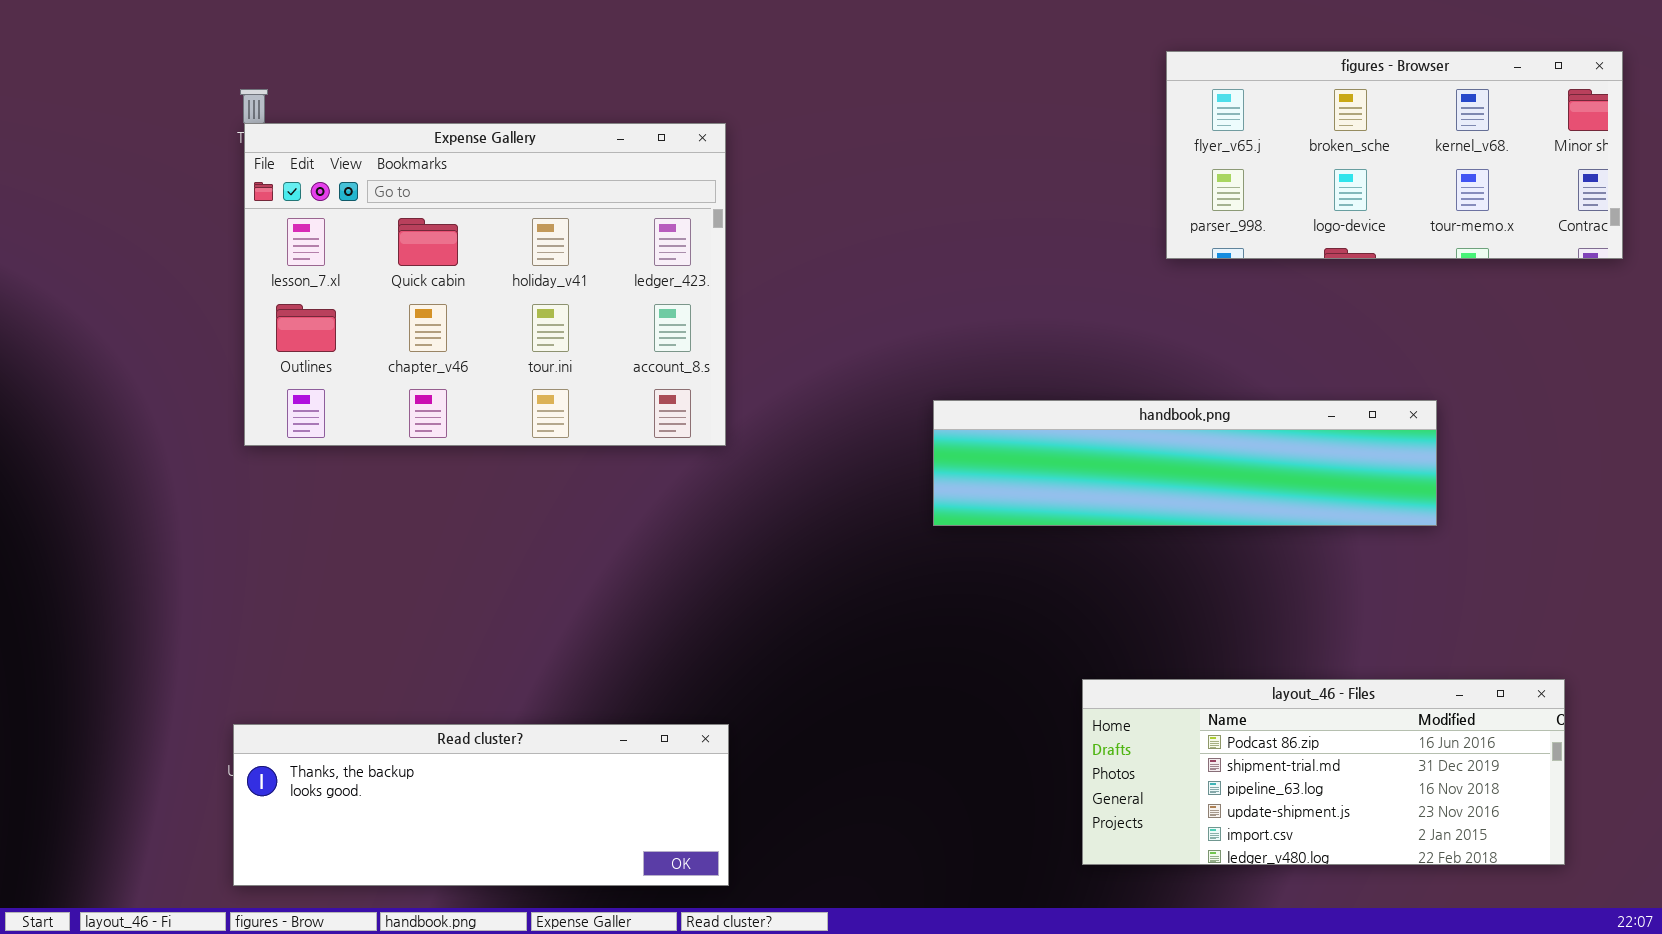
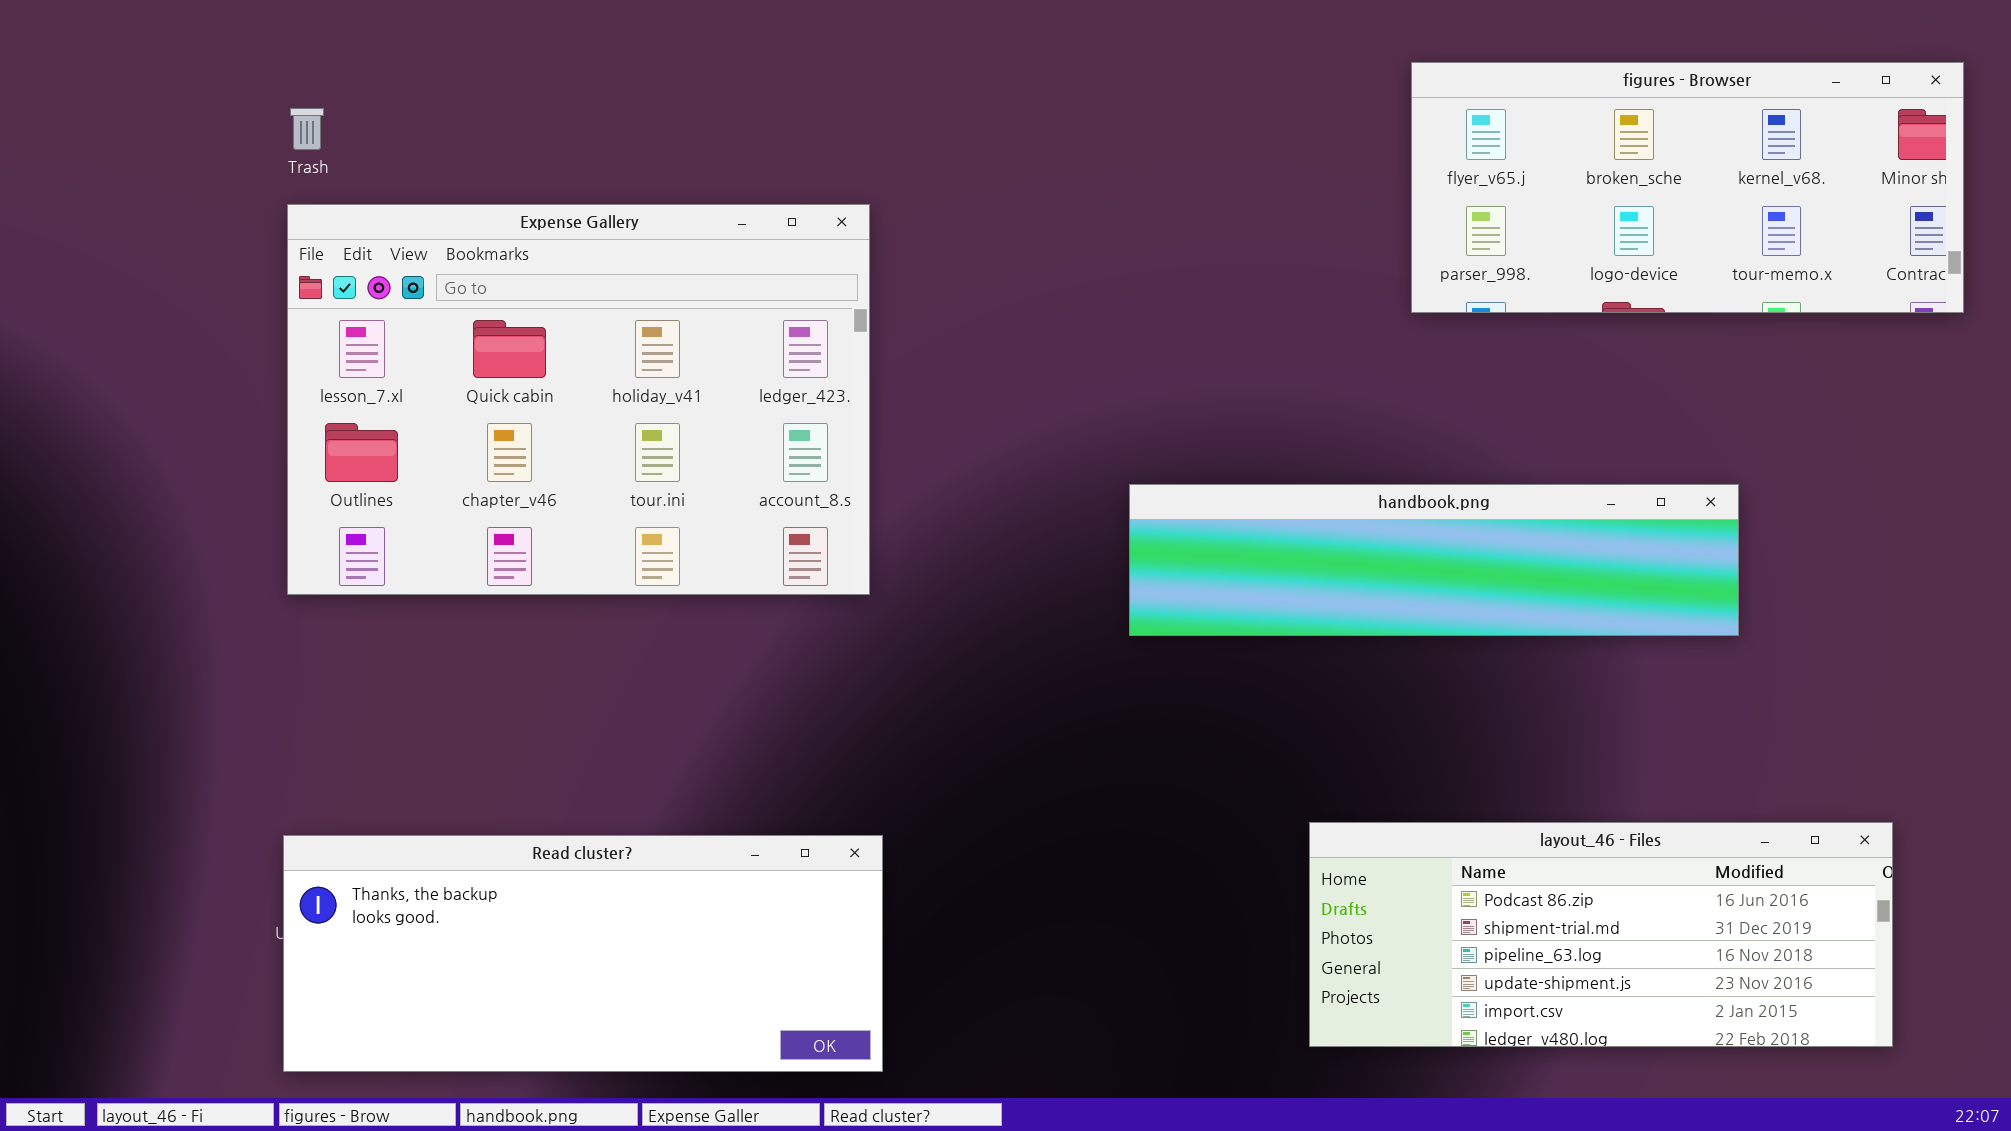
Expense Gallery: [244,123,726,446] -> [287,204,870,595], moved
Read cluster?: [233,724,729,886] -> [283,835,883,1072], resized

